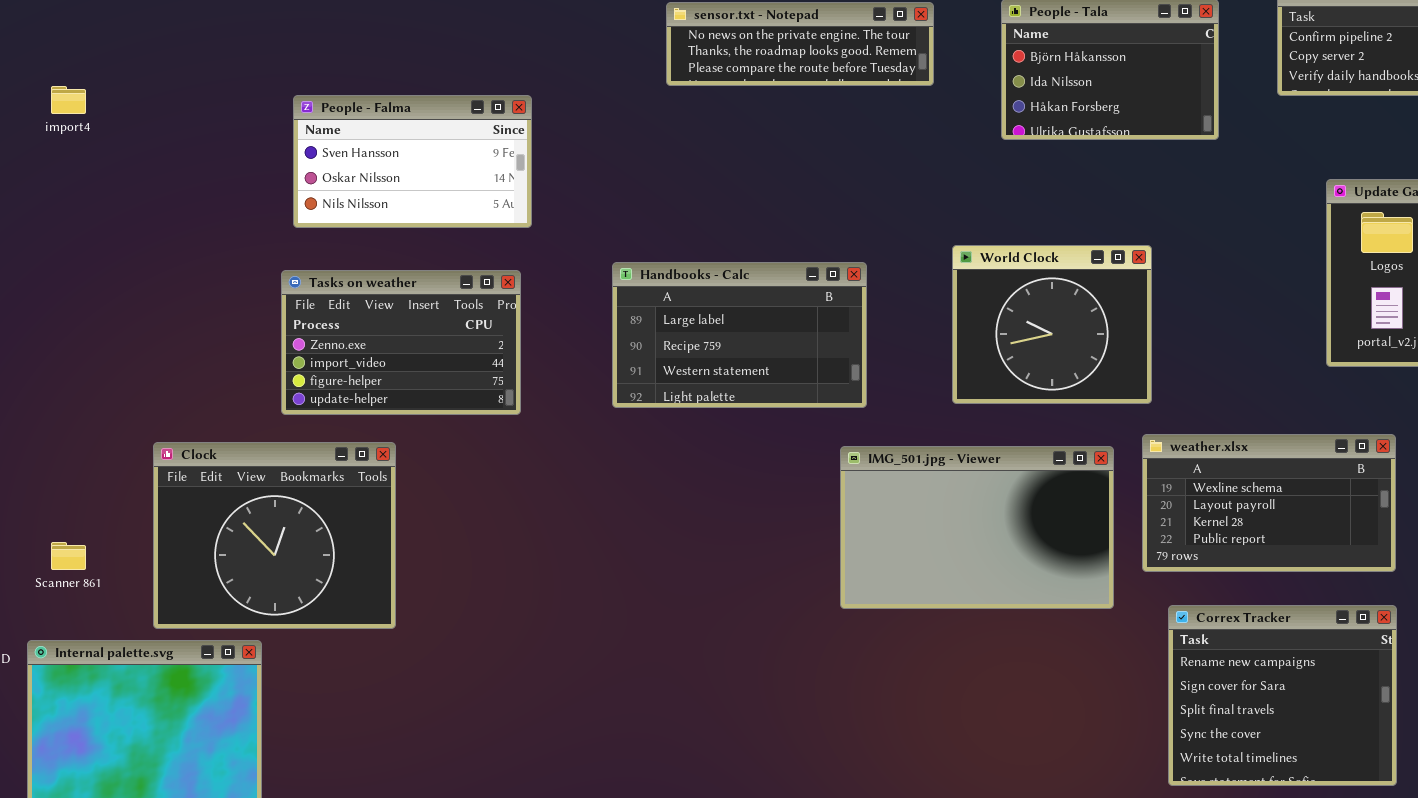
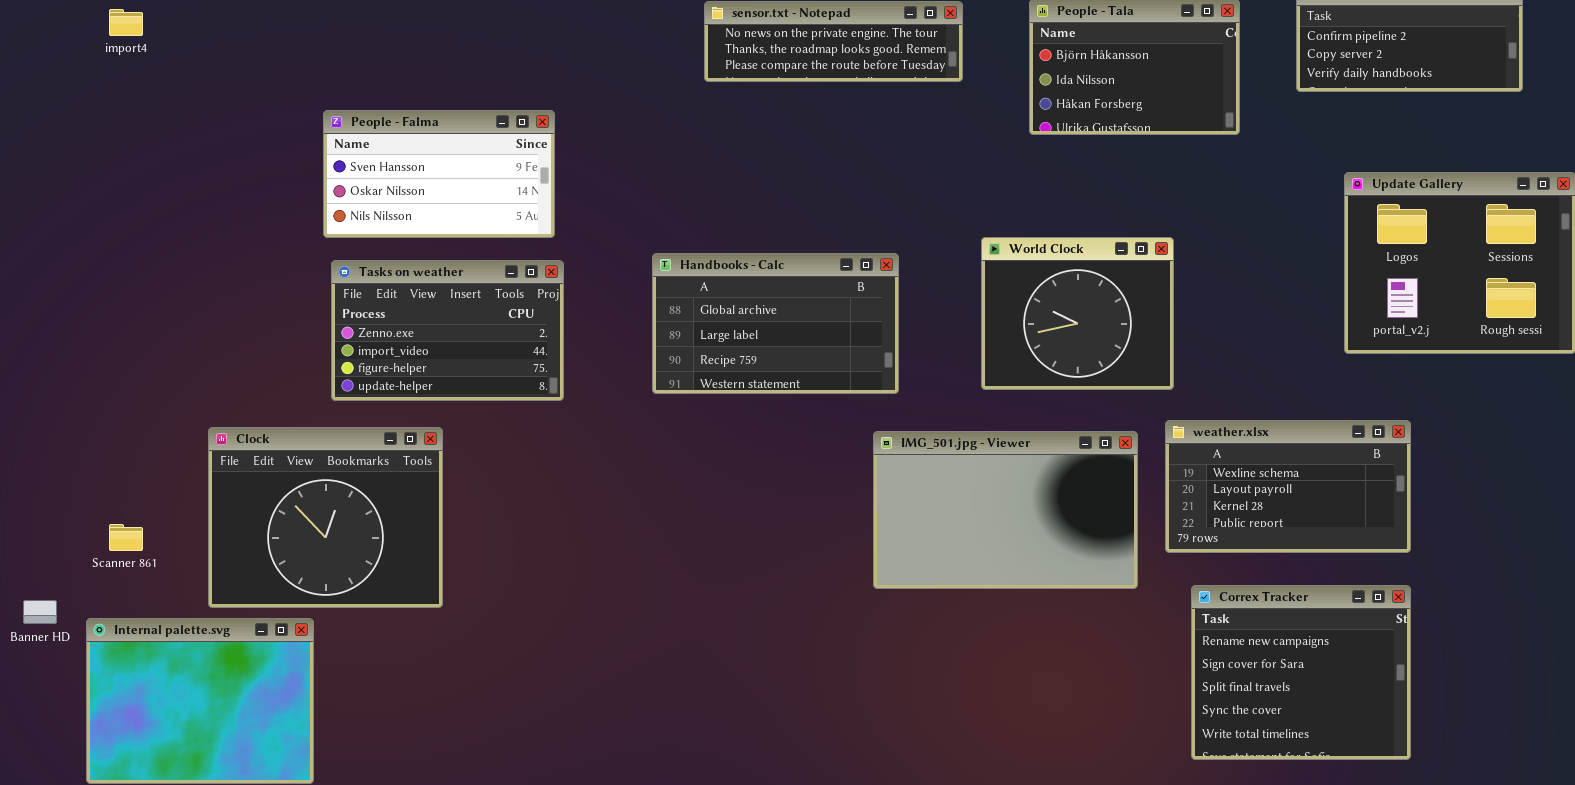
import4: [51,86,86,114] -> [109,9,143,36], moved
People - Falma: [293,95,532,228] -> [323,110,555,238], moved
Handbooks - Calc: [612,262,867,408] -> [652,253,899,394], scrolled up 1 row

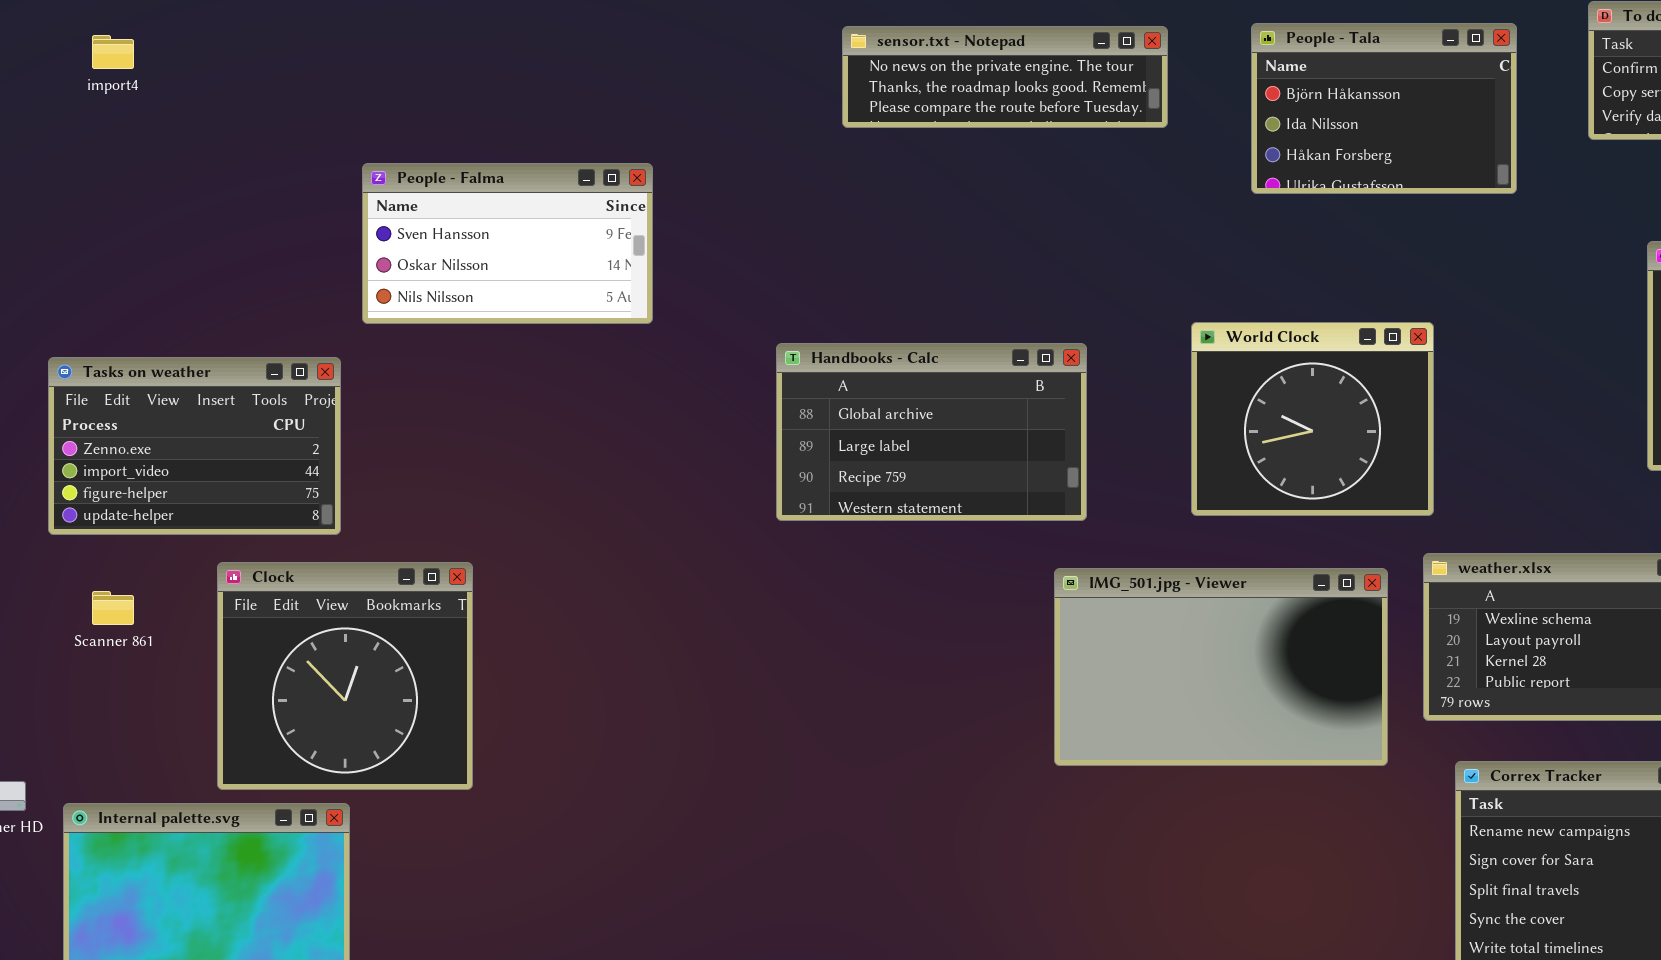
Tasks on weather: [331,260,564,401] -> [48,357,341,535], moved
Clock: [208,427,443,608] -> [217,562,473,790], resized
Scanner 861: [109,524,143,551] -> [92,591,134,625], moved

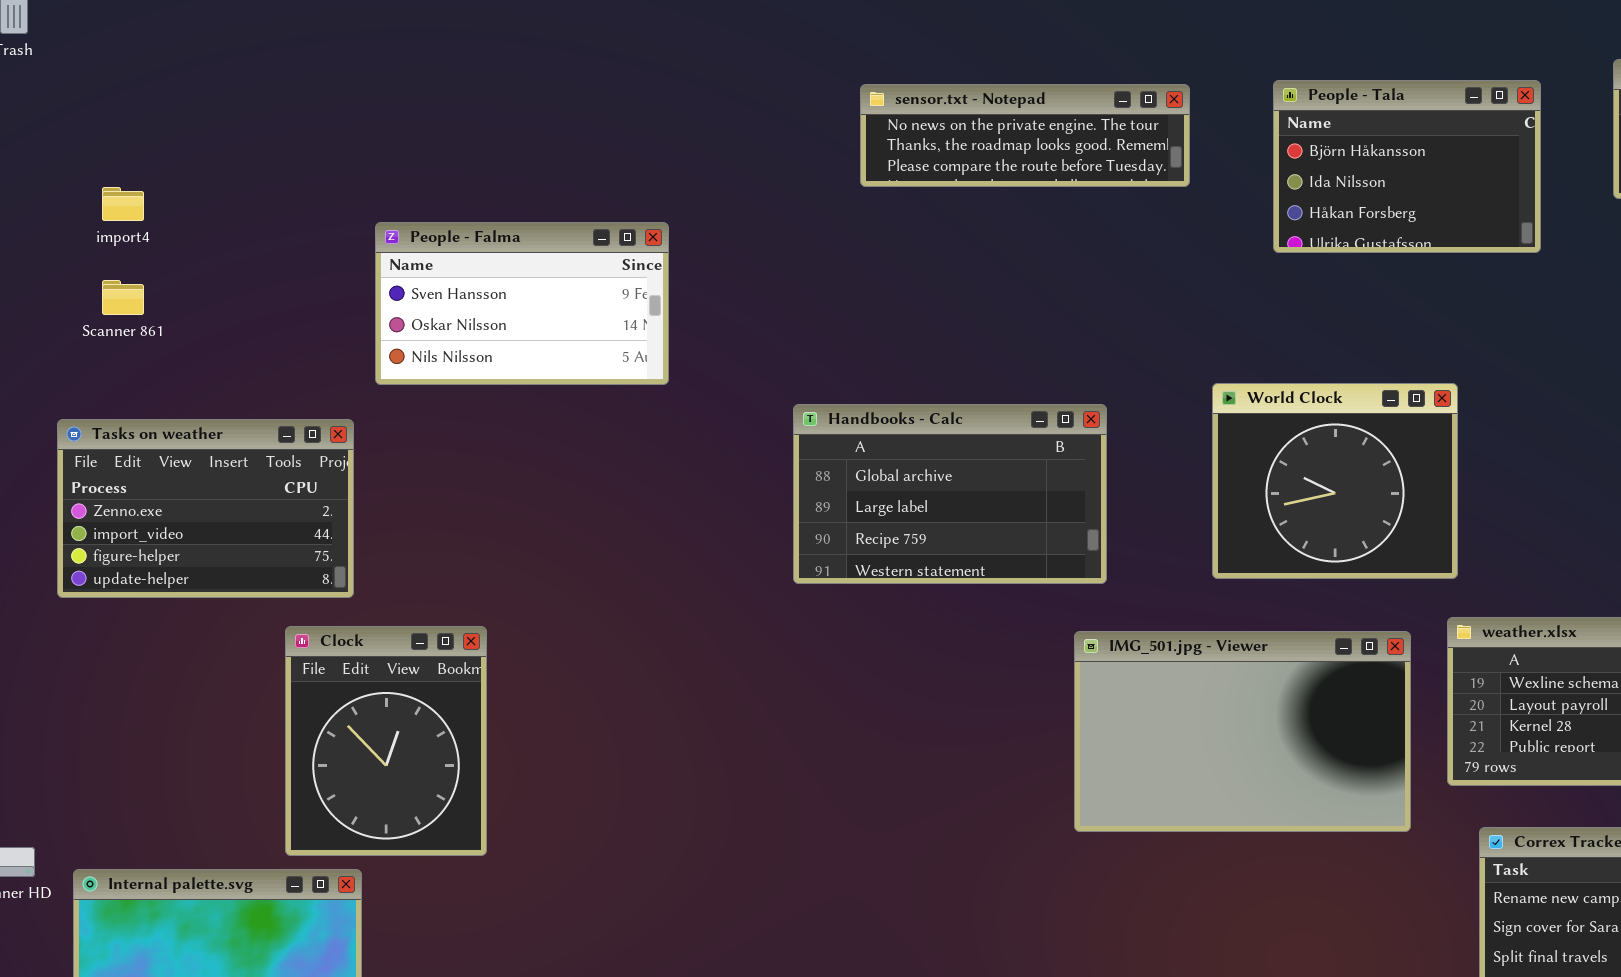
import4: [92,35,134,69] -> [102,187,144,221], moved
Clock: [217,562,473,790] -> [285,626,487,856], resized
Scanner 861: [92,591,134,625] -> [102,280,144,315], moved

